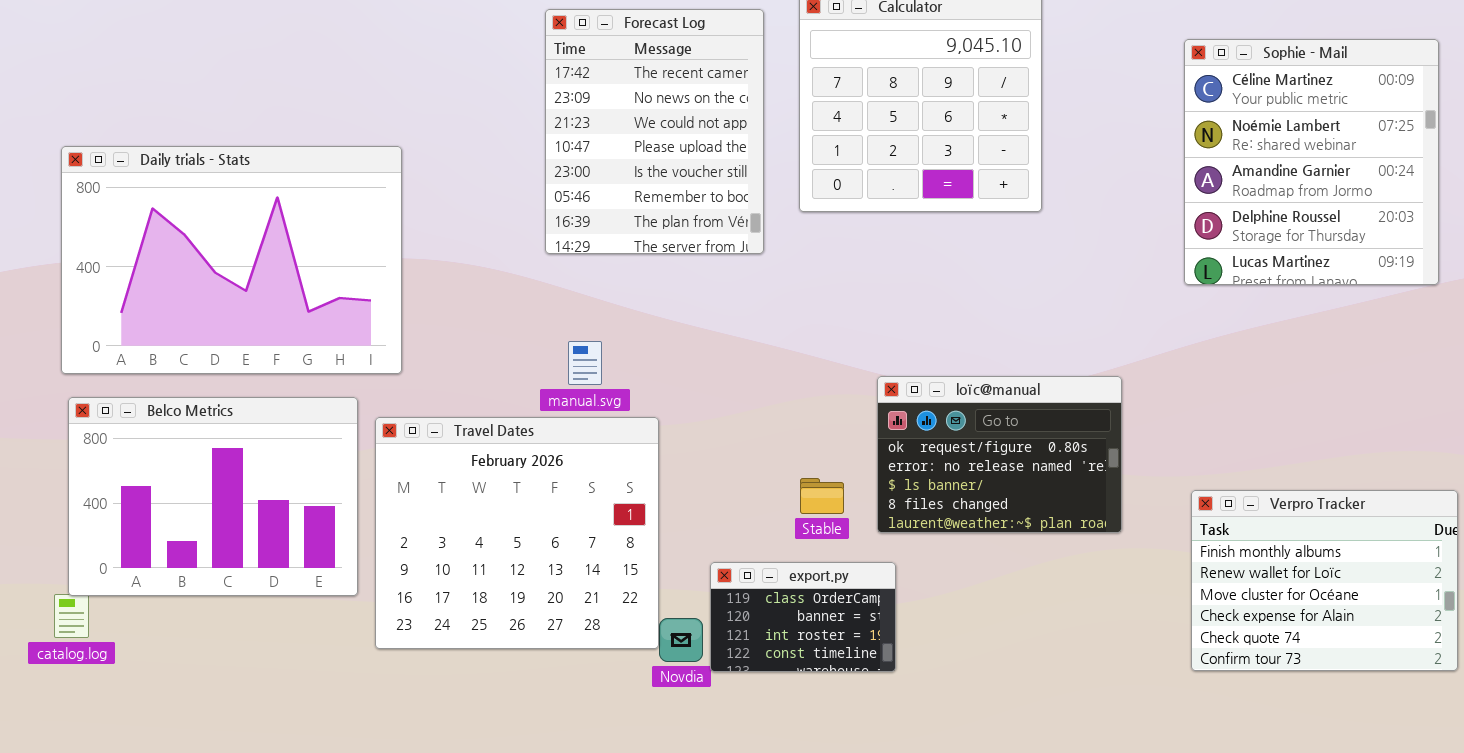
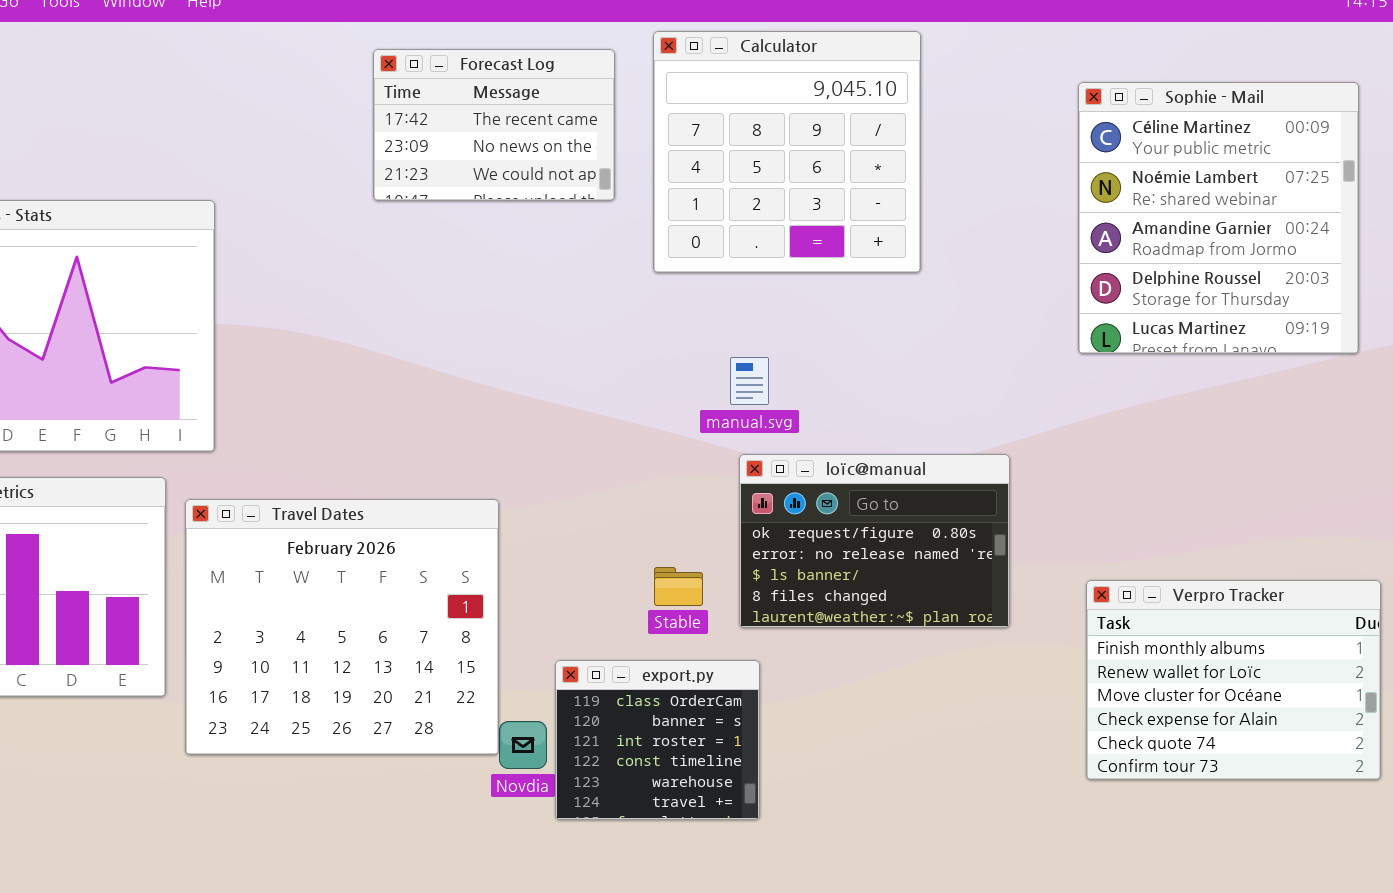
Forecast Log: [545,9,764,254] -> [373,49,615,201], resized
manual.svg: [568,341,602,385] -> [730,357,769,405], moved
export.py: [710,562,896,672] -> [555,660,760,820], resized

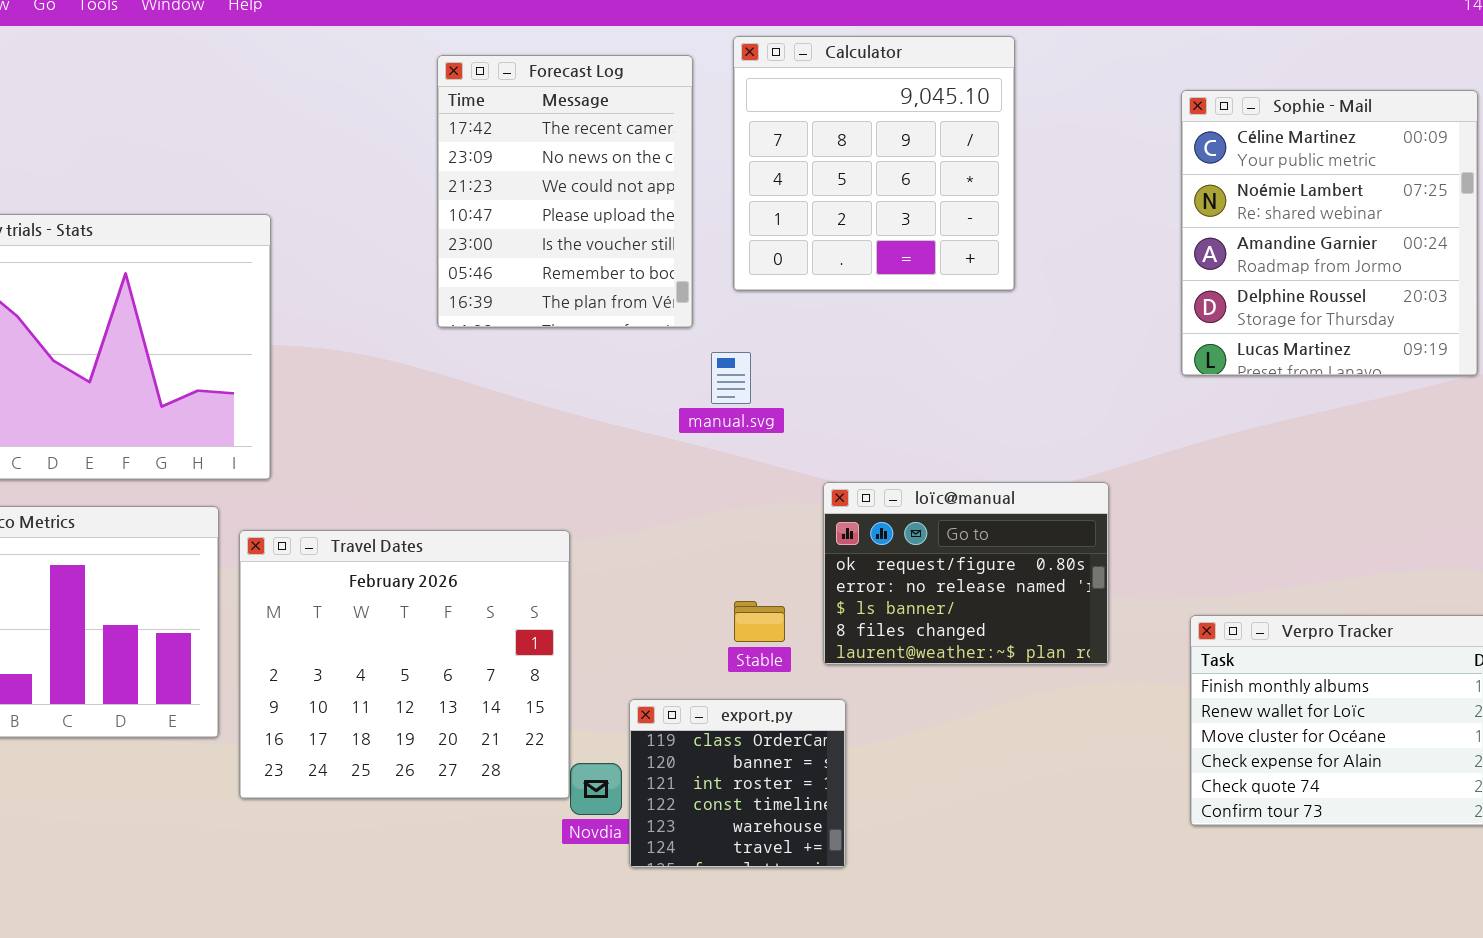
Forecast Log: [373,49,615,201] -> [437,55,693,328], resized
manual.svg: [730,357,769,405] -> [711,352,751,404], moved

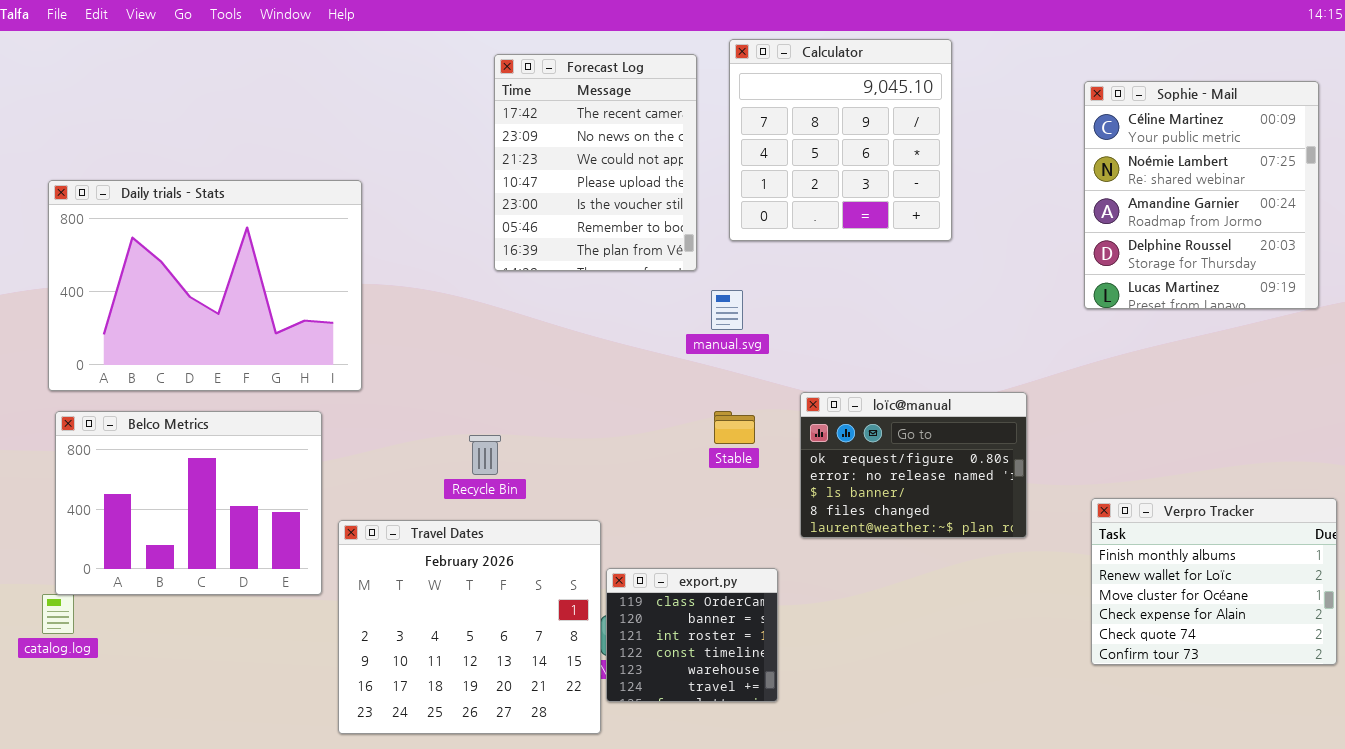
Travel Dates: [239,530,570,799] -> [338,520,601,734], moved
Stable: [734,601,785,642] -> [714,411,755,444], moved
export.py: [629,699,846,868] -> [606,568,778,702], moved

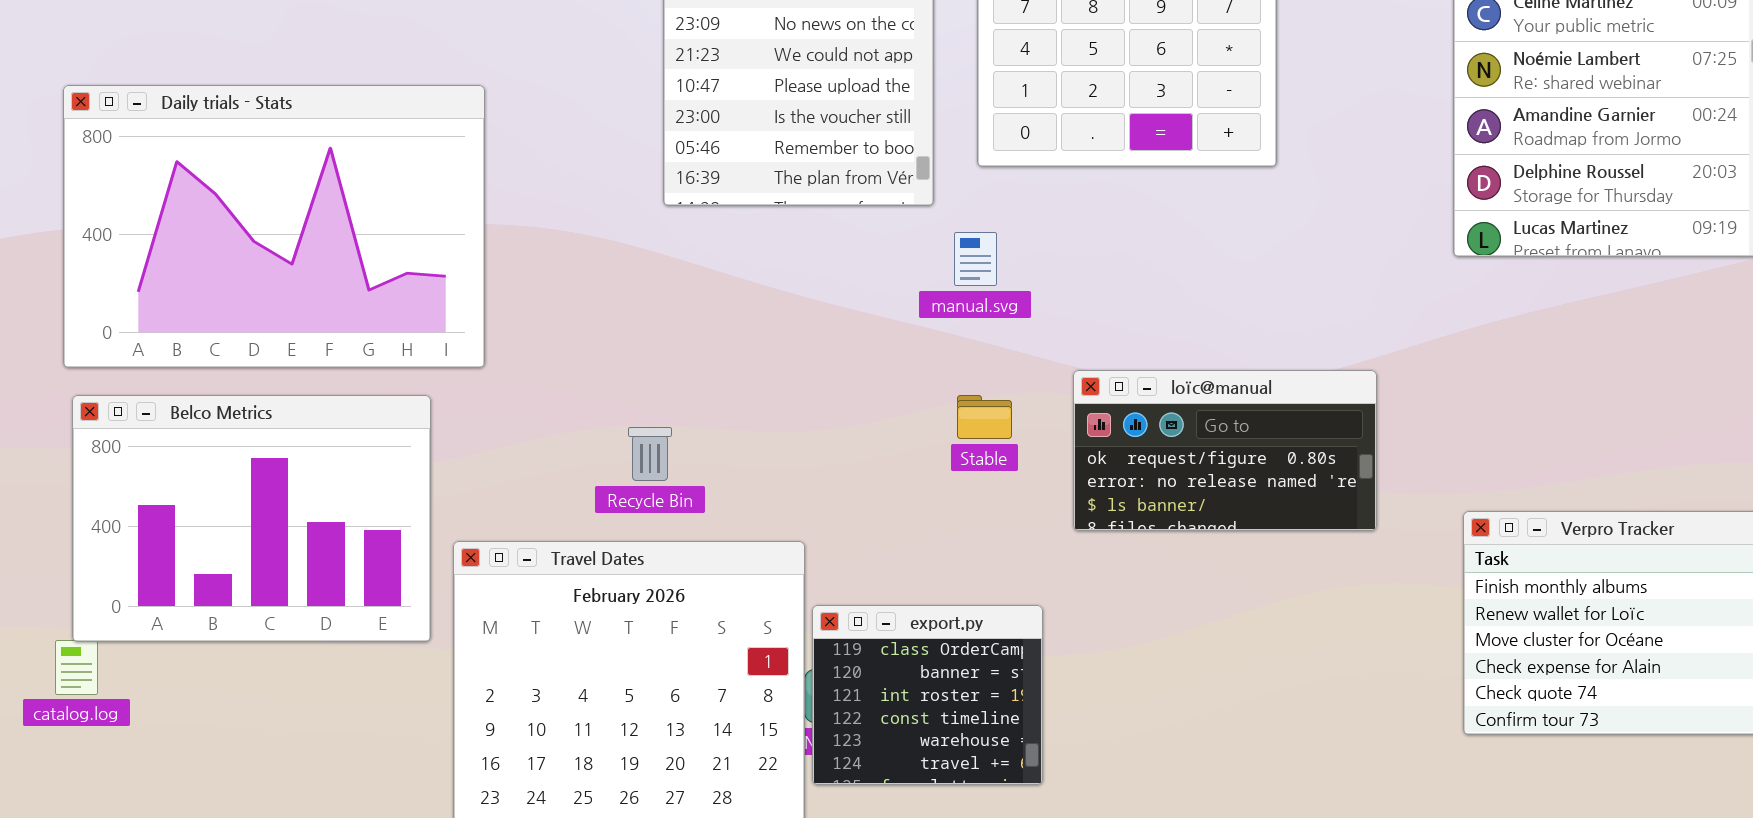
loïc@manual: [800,392,1027,538] -> [1073,370,1377,531], resized

